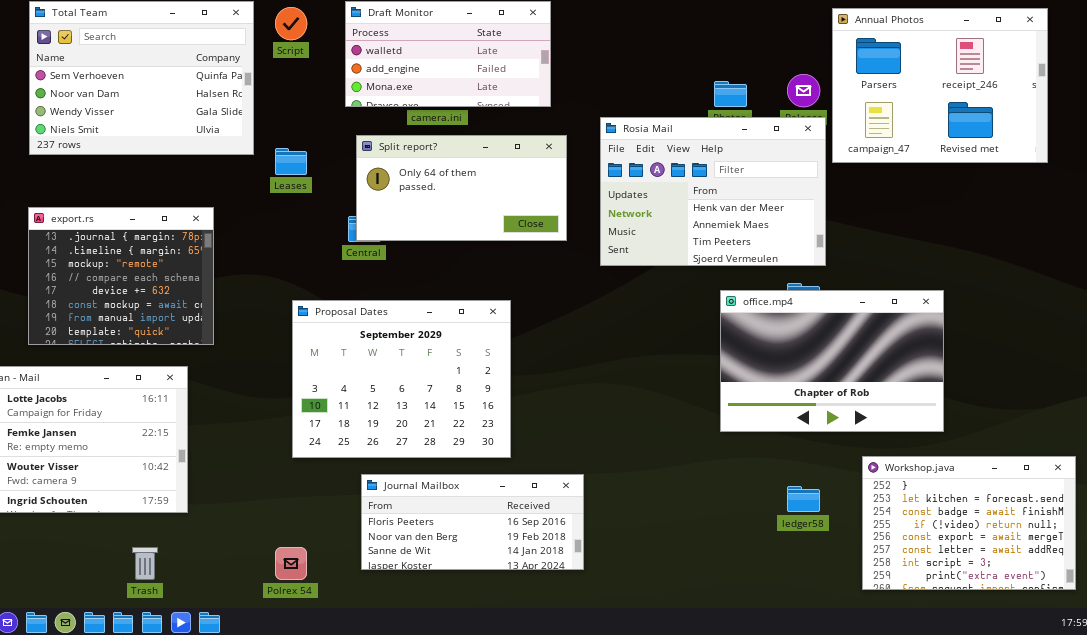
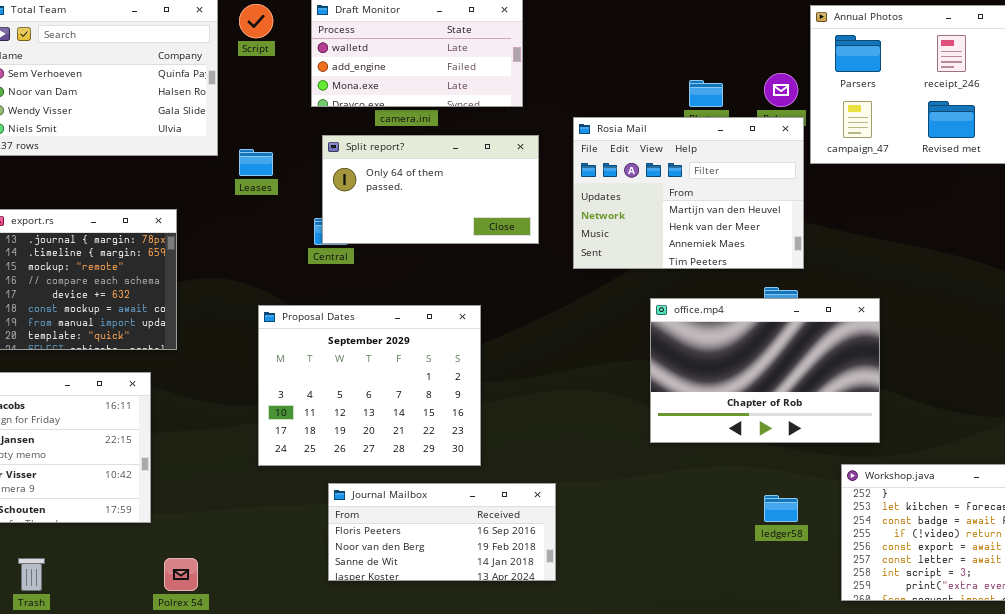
Rosia Mail: [600,117,826,266] -> [573,117,804,269], scrolled up 1 row
office.mp4: [720,290,944,432] -> [650,298,880,443], moved
Trash: [132,547,158,580] -> [18,558,45,591], moved
Polrex 54: [275,547,307,580] -> [164,558,198,591], moved

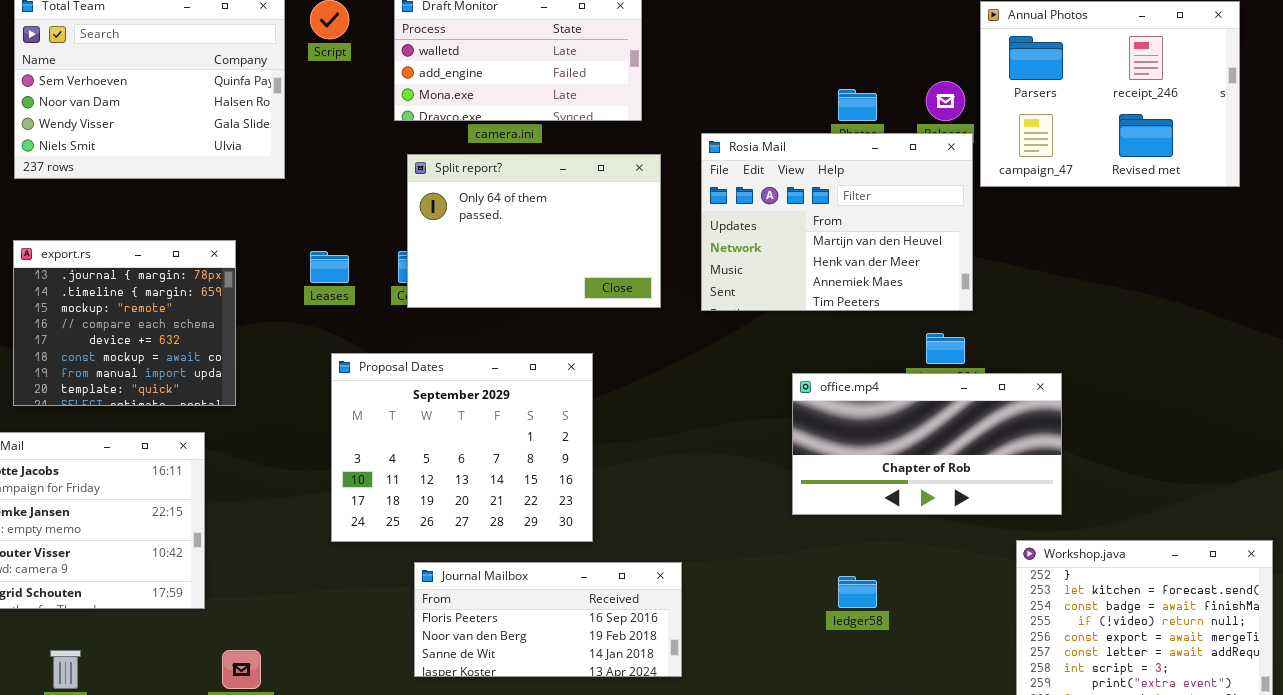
Split report?: [322,135,539,244] -> [407,154,661,308], resized
Leases: [239,149,273,176] -> [310,251,349,283], moved
office.mp4: [650,298,880,443] -> [792,373,1062,515], resized
ledger58: [764,495,798,522] -> [838,576,877,608], moved

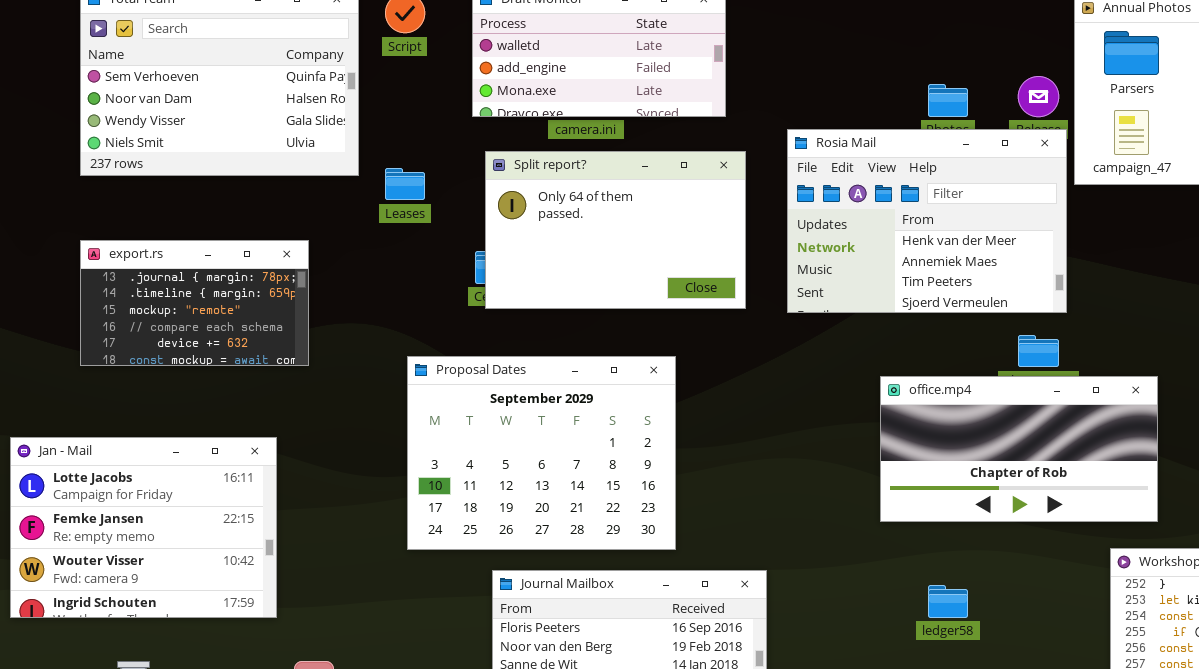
Rosia Mail: [701,133,973,311] -> [787,129,1067,313], scrolled down 1 row
export.rs: [13,240,236,406] -> [80,240,309,366], resized
Leases: [310,251,349,283] -> [385,168,425,200], moved

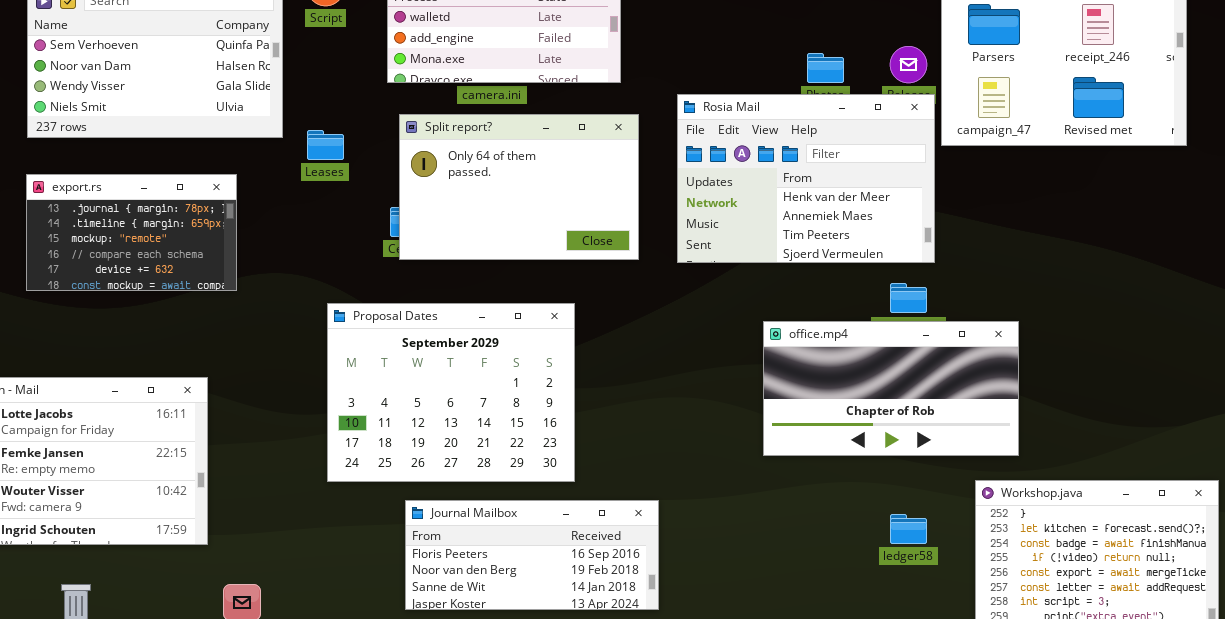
export.rs: [80,240,309,366] -> [26,174,237,291], moved
ledger58: [928,585,968,618] -> [890,514,927,544], moved

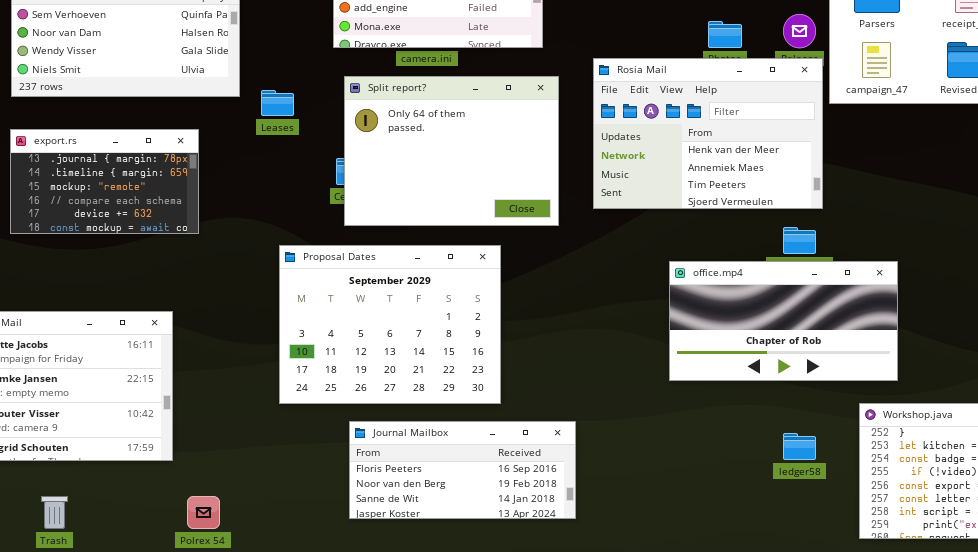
Split report?: [399,114,639,260] -> [344,76,559,226], resized

